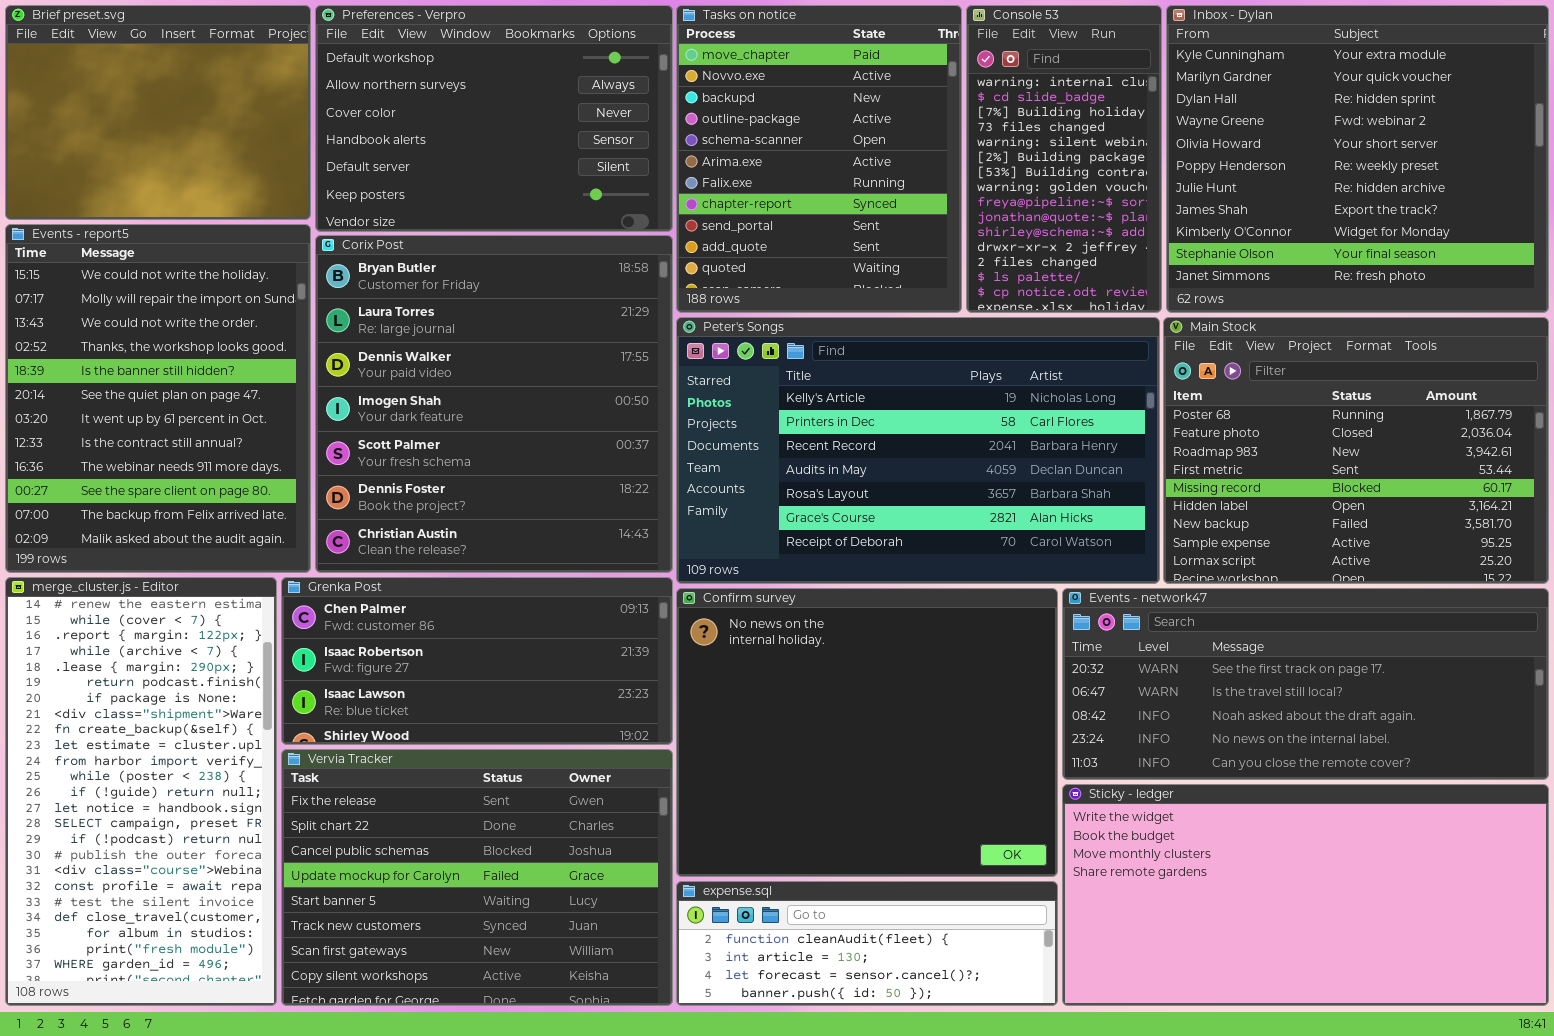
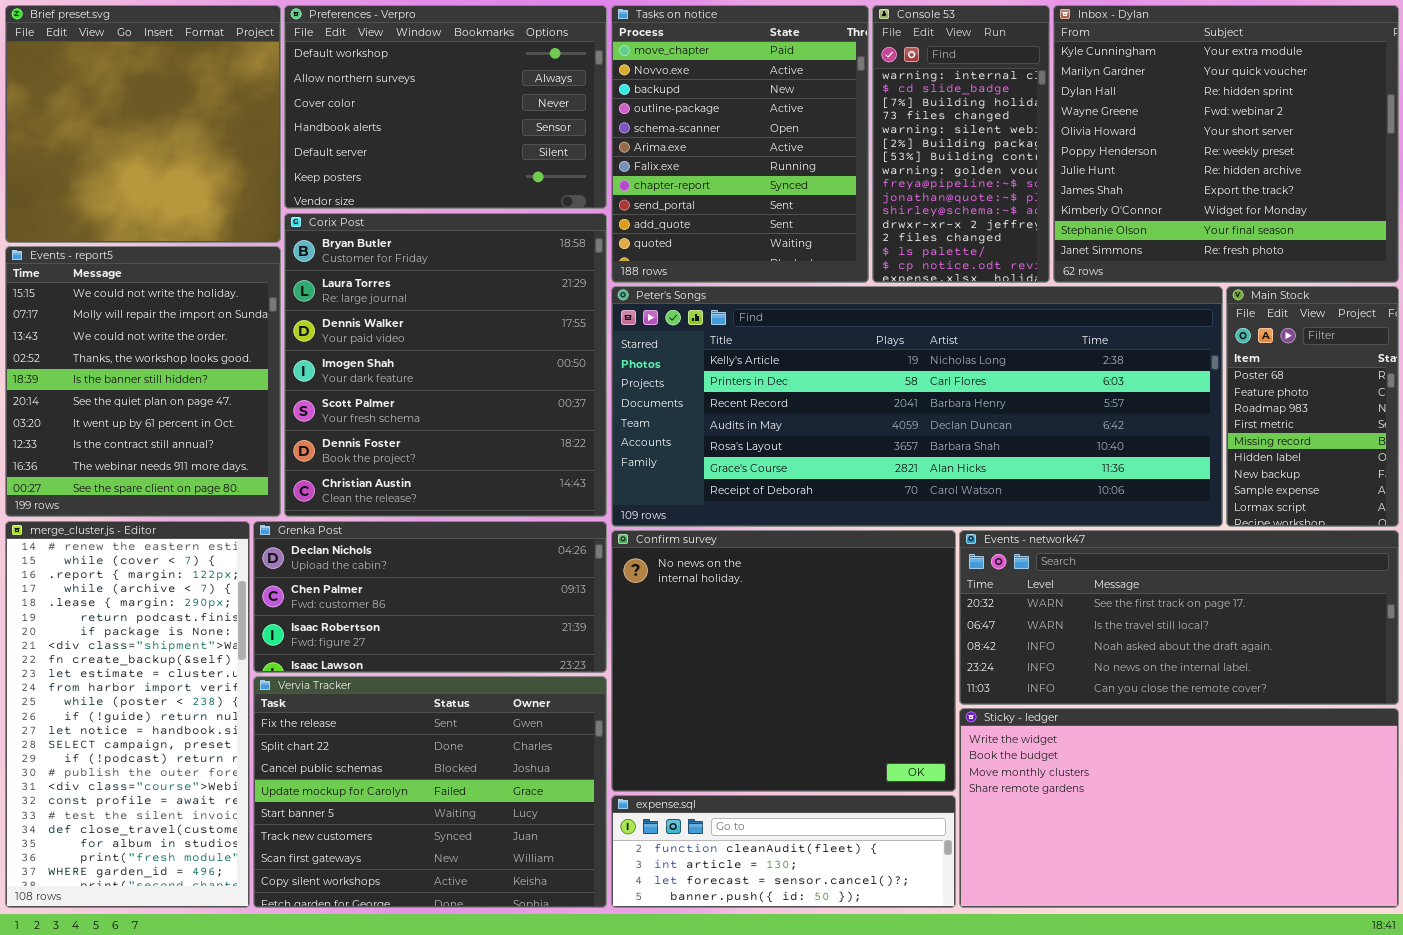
Brief preset.svg: [5,5,311,220] -> [5,5,281,243], resized
Events - report5: [5,224,311,573] -> [5,246,281,517], resized
Peter's Songs: [676,317,1160,584] -> [611,286,1223,527], resized
Main Stock: [1163,317,1549,584] -> [1226,286,1399,527], resized
Grenka Post: [281,577,673,745] -> [253,521,607,673], scrolled up 1 row

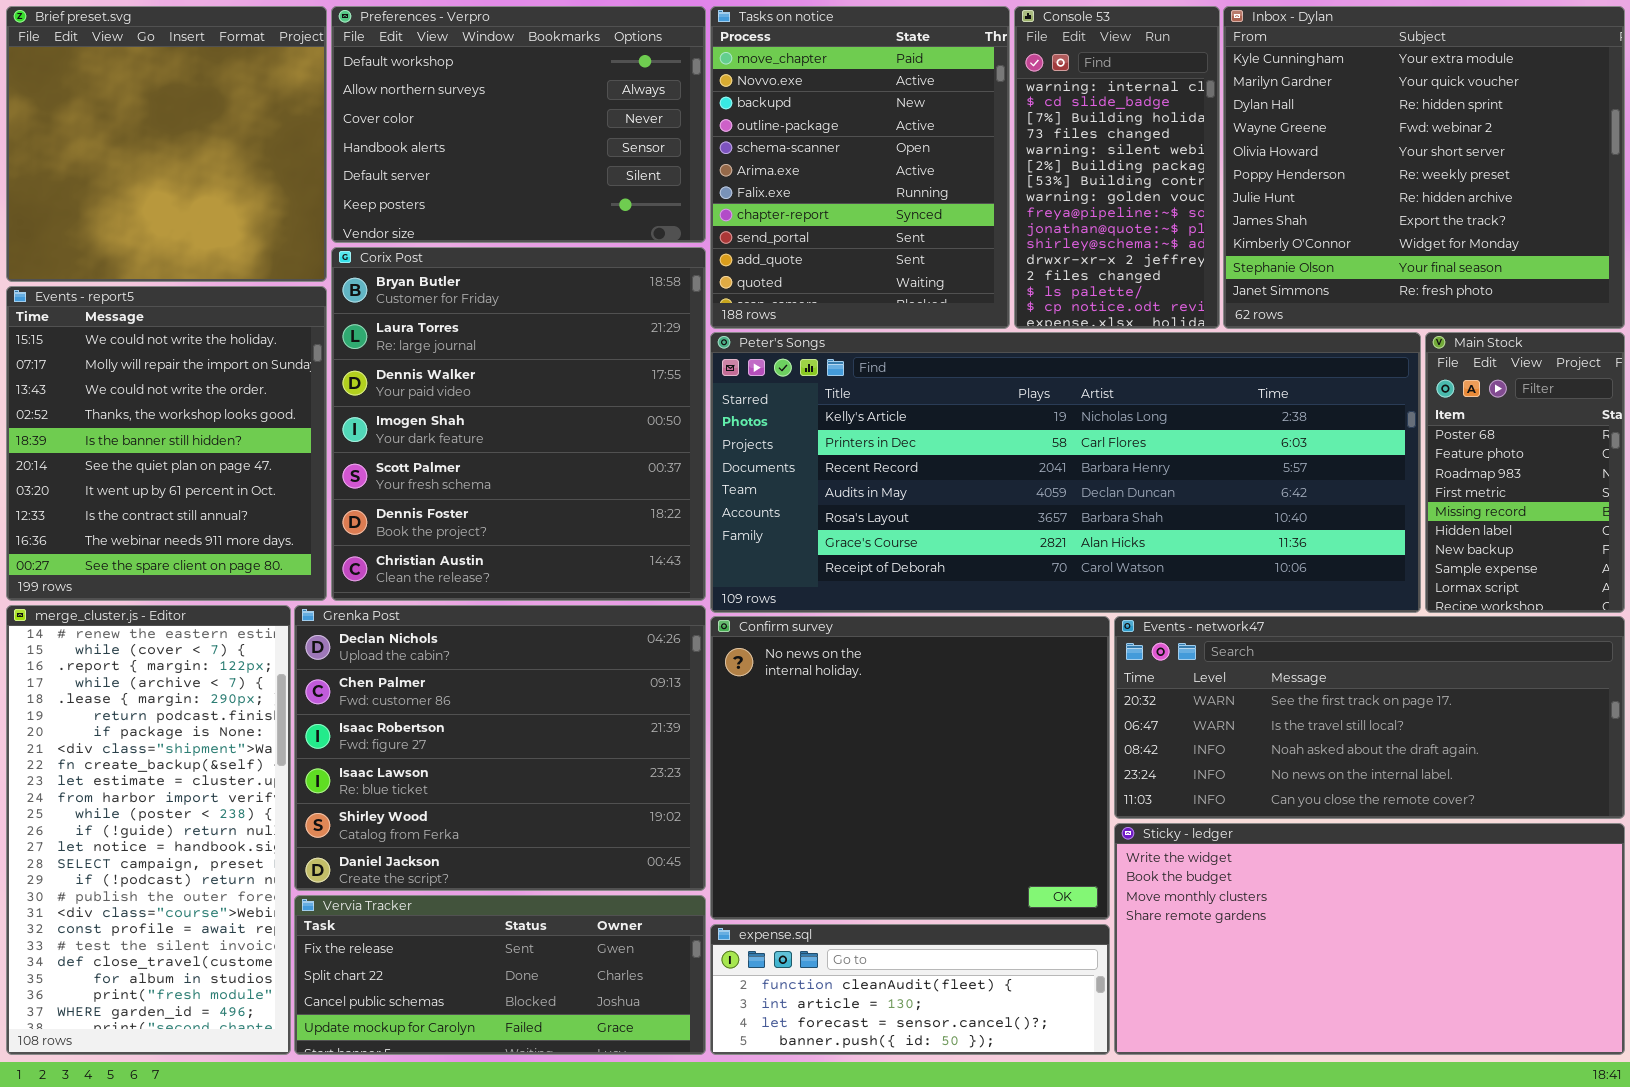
Grenka Post: [253,521,607,673] -> [294,605,706,891], resized
Vervia Tracker: [253,676,607,908] -> [294,895,706,1055], resized

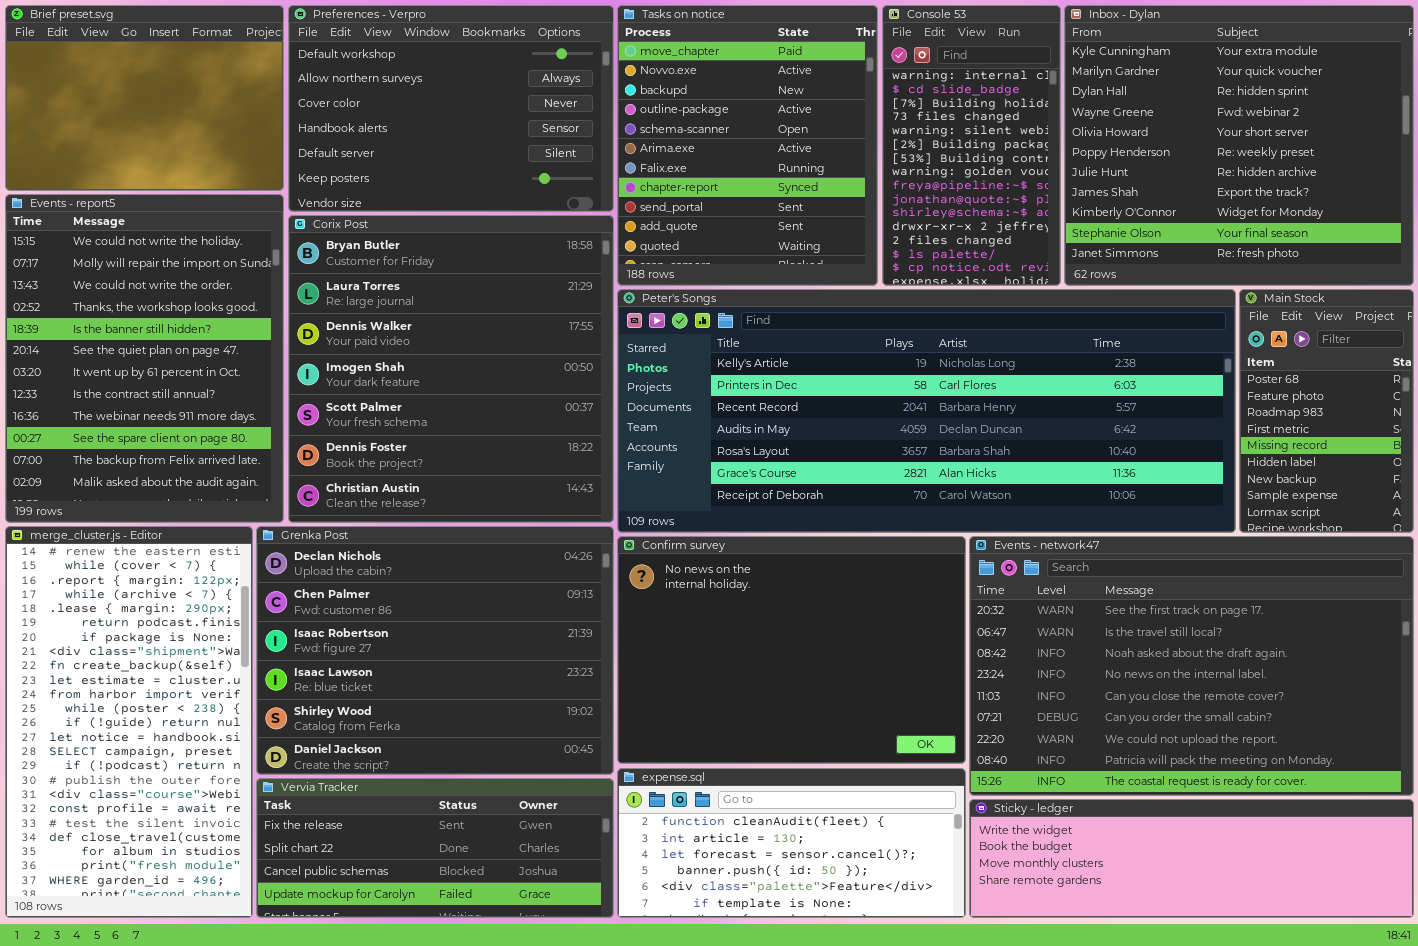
Brief preset.svg: [6,6,327,282] -> [5,5,284,191], resized
Events - report5: [6,286,327,601] -> [5,194,284,523], resized
Confirm survey: [710,616,1110,920] -> [617,536,966,764], resized
Events - network47: [1114,616,1625,819] -> [969,536,1414,796], resized
Sticky - ledger: [1114,823,1625,1055] -> [969,799,1414,918], resized
expense.sql: [710,924,1110,1055] -> [617,768,966,918], resized

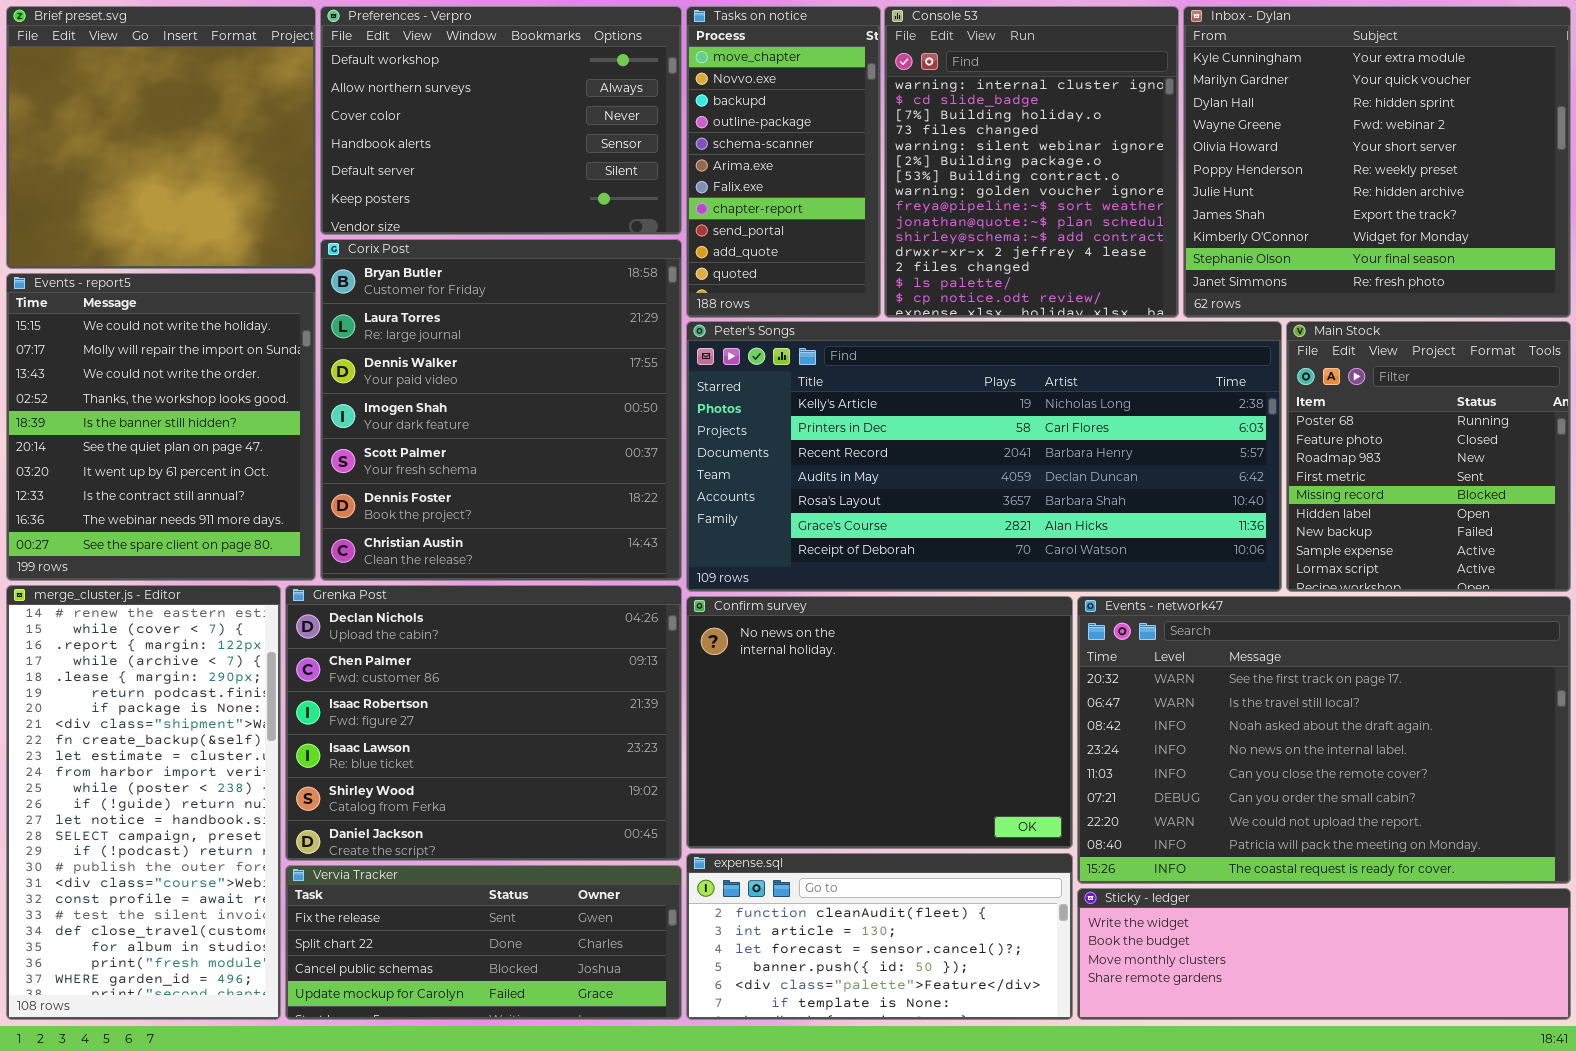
Brief preset.svg: [5,5,284,191] -> [6,6,316,269], resized
Tasks on notice: [617,5,878,286] -> [686,6,881,318], resized
Console 53: [882,5,1061,286] -> [884,6,1179,318], resized
Events - report5: [5,194,284,523] -> [6,273,316,581], resized
Peter's Songs: [617,289,1236,533] -> [686,321,1282,592], resized
Main Stock: [1239,289,1414,533] -> [1286,321,1571,592], resized

